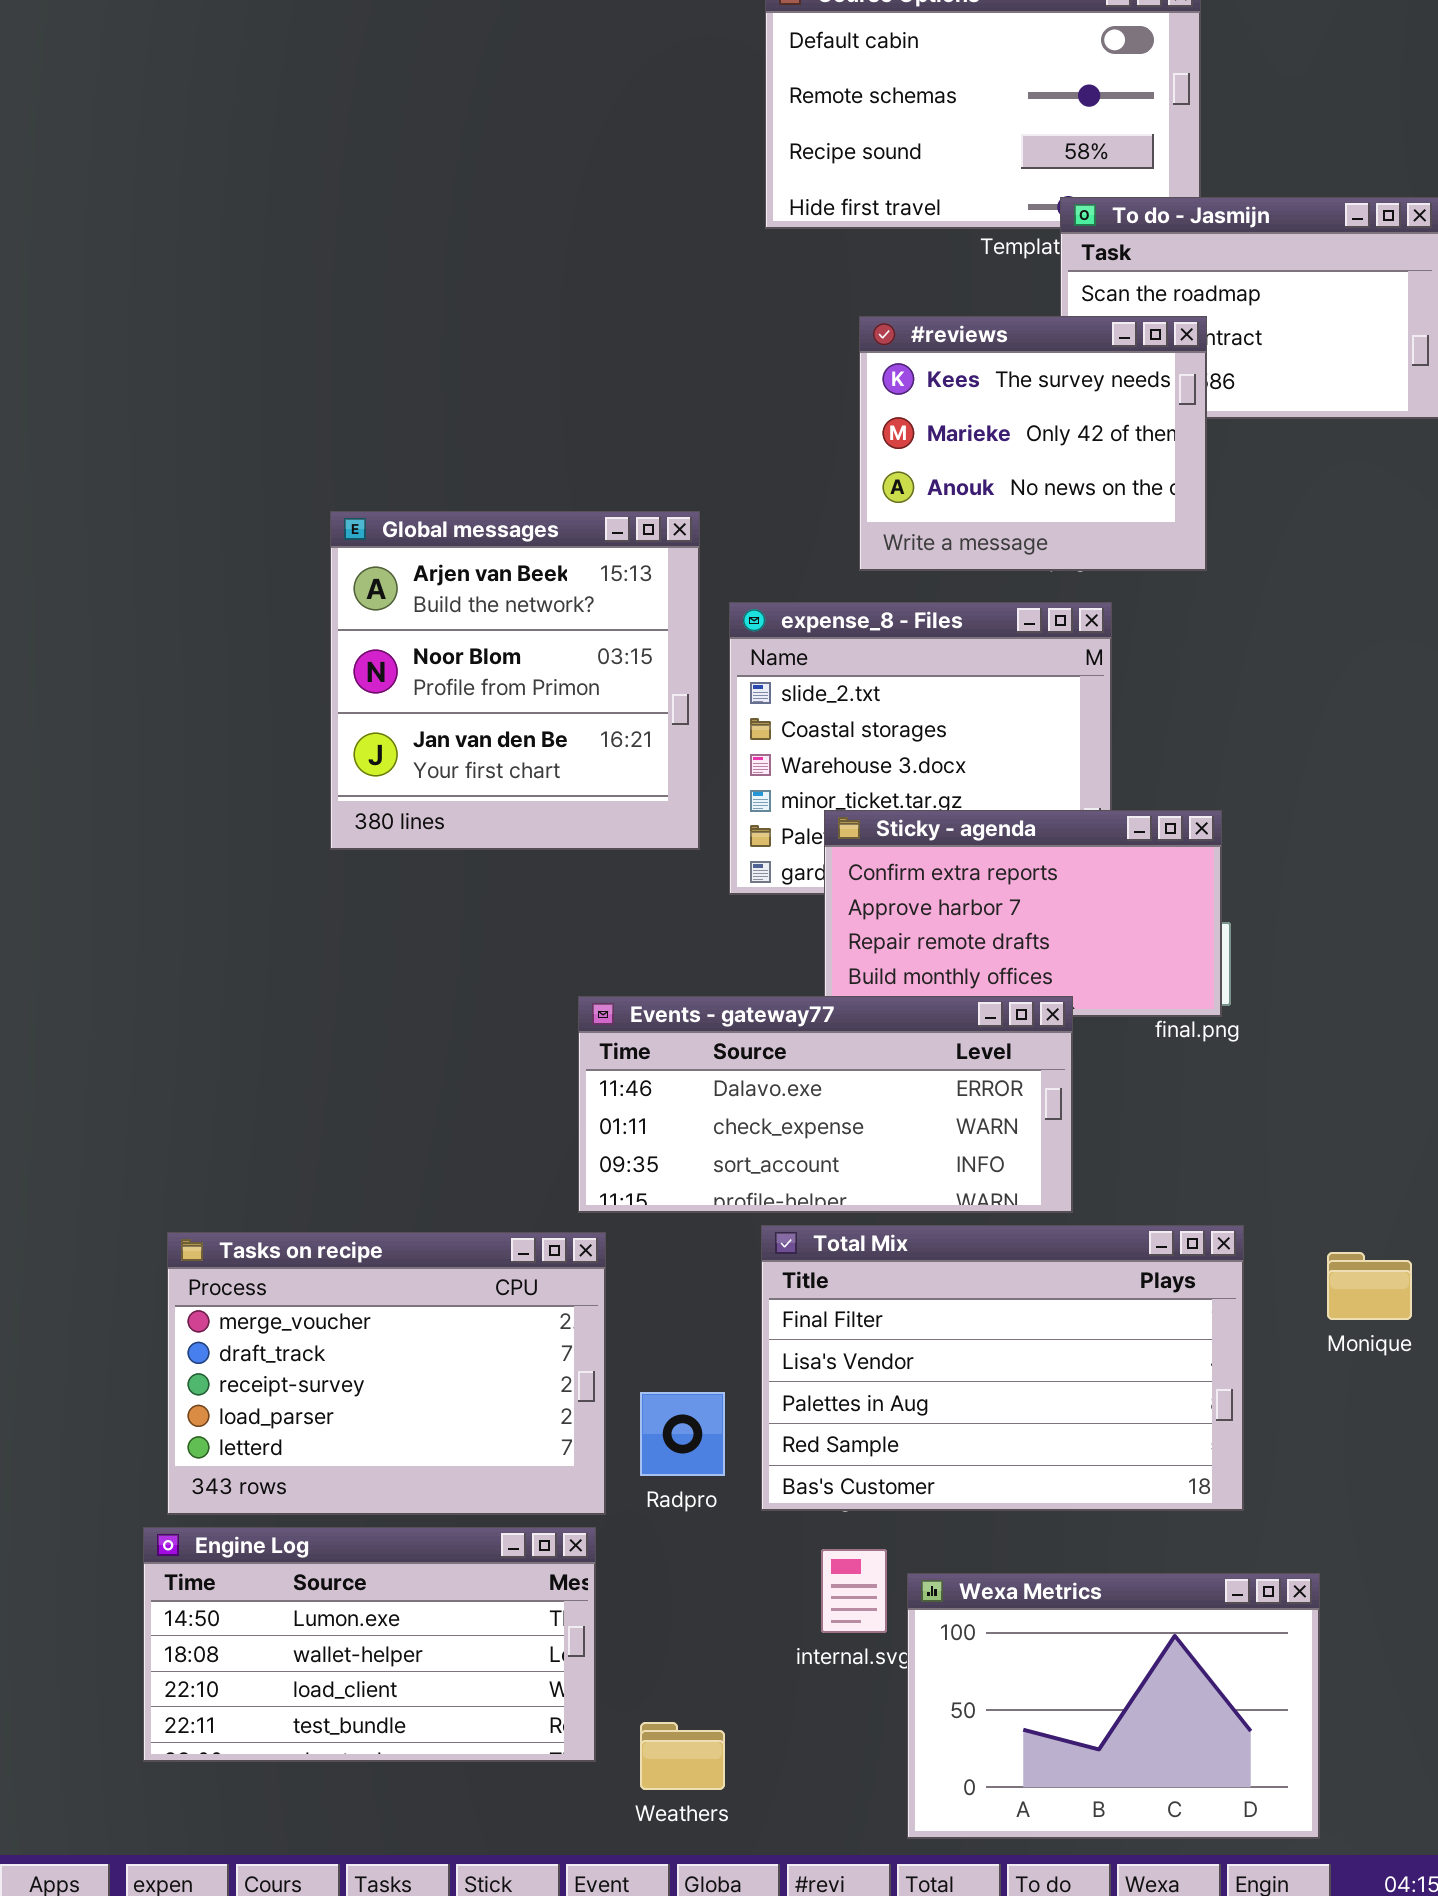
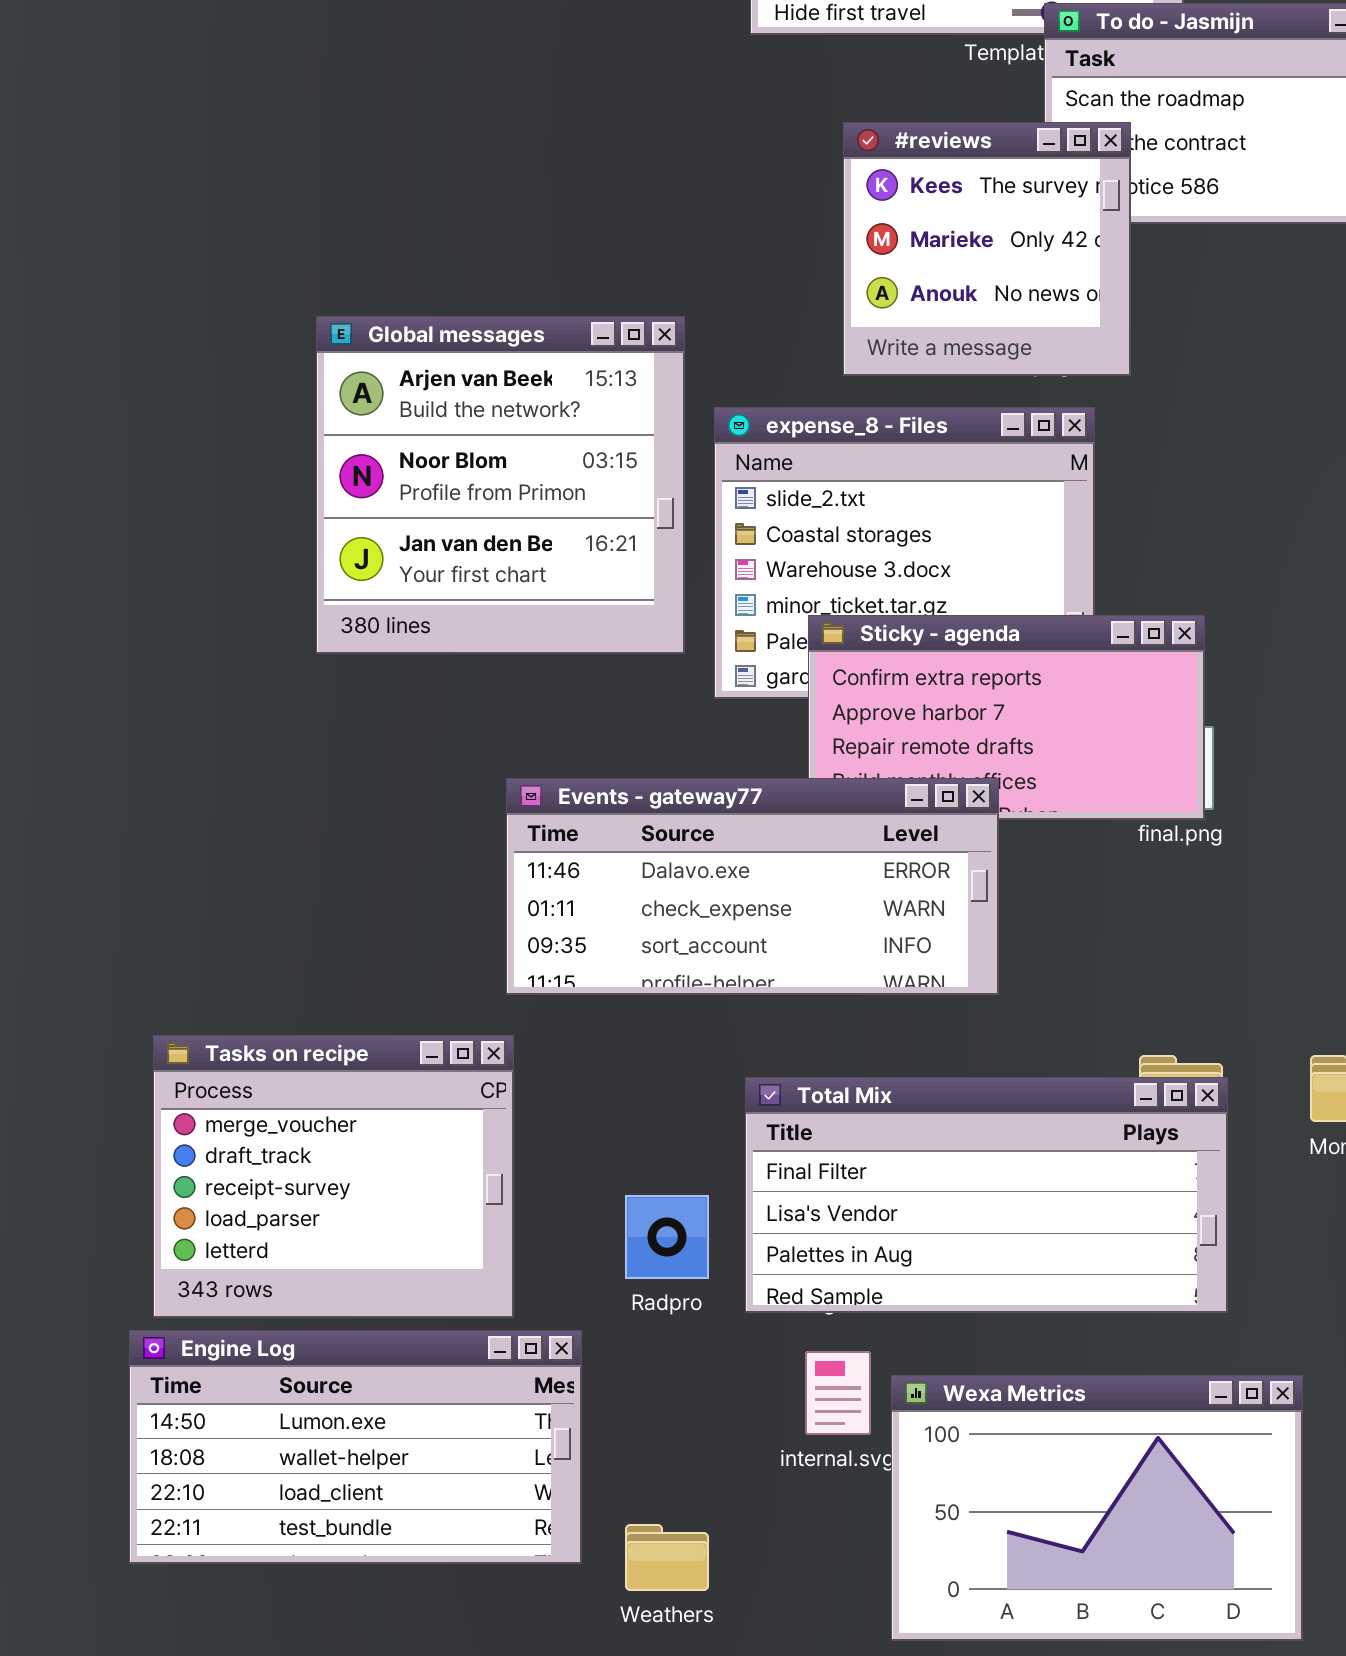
#reviews: [859,316,1207,571] -> [843,122,1131,376], resized
Events - gateway77: [578,996,1073,1213] -> [506,778,999,995], moved
Total Mix: [761,1225,1244,1511] -> [745,1077,1228,1313], resized
Tasks on recipe: [167,1232,606,1515] -> [153,1035,514,1318], resized

